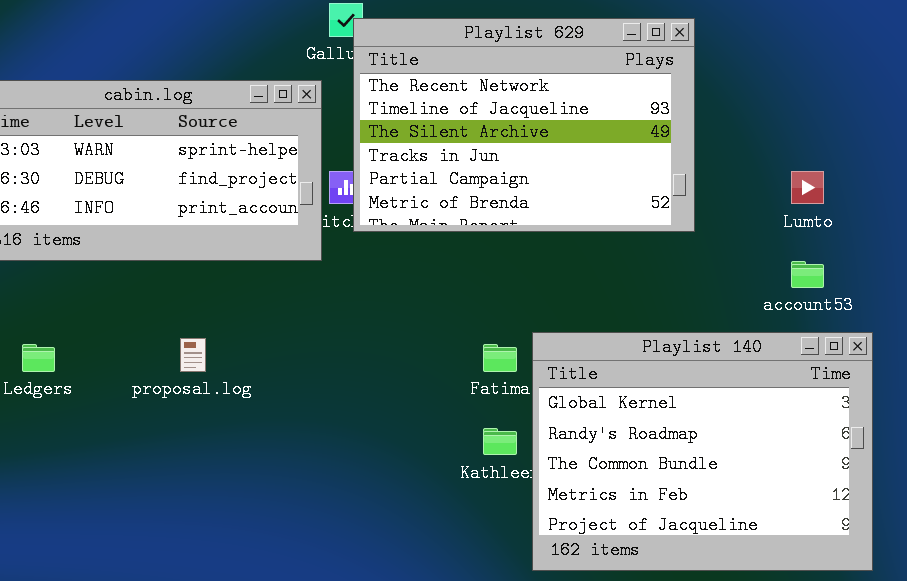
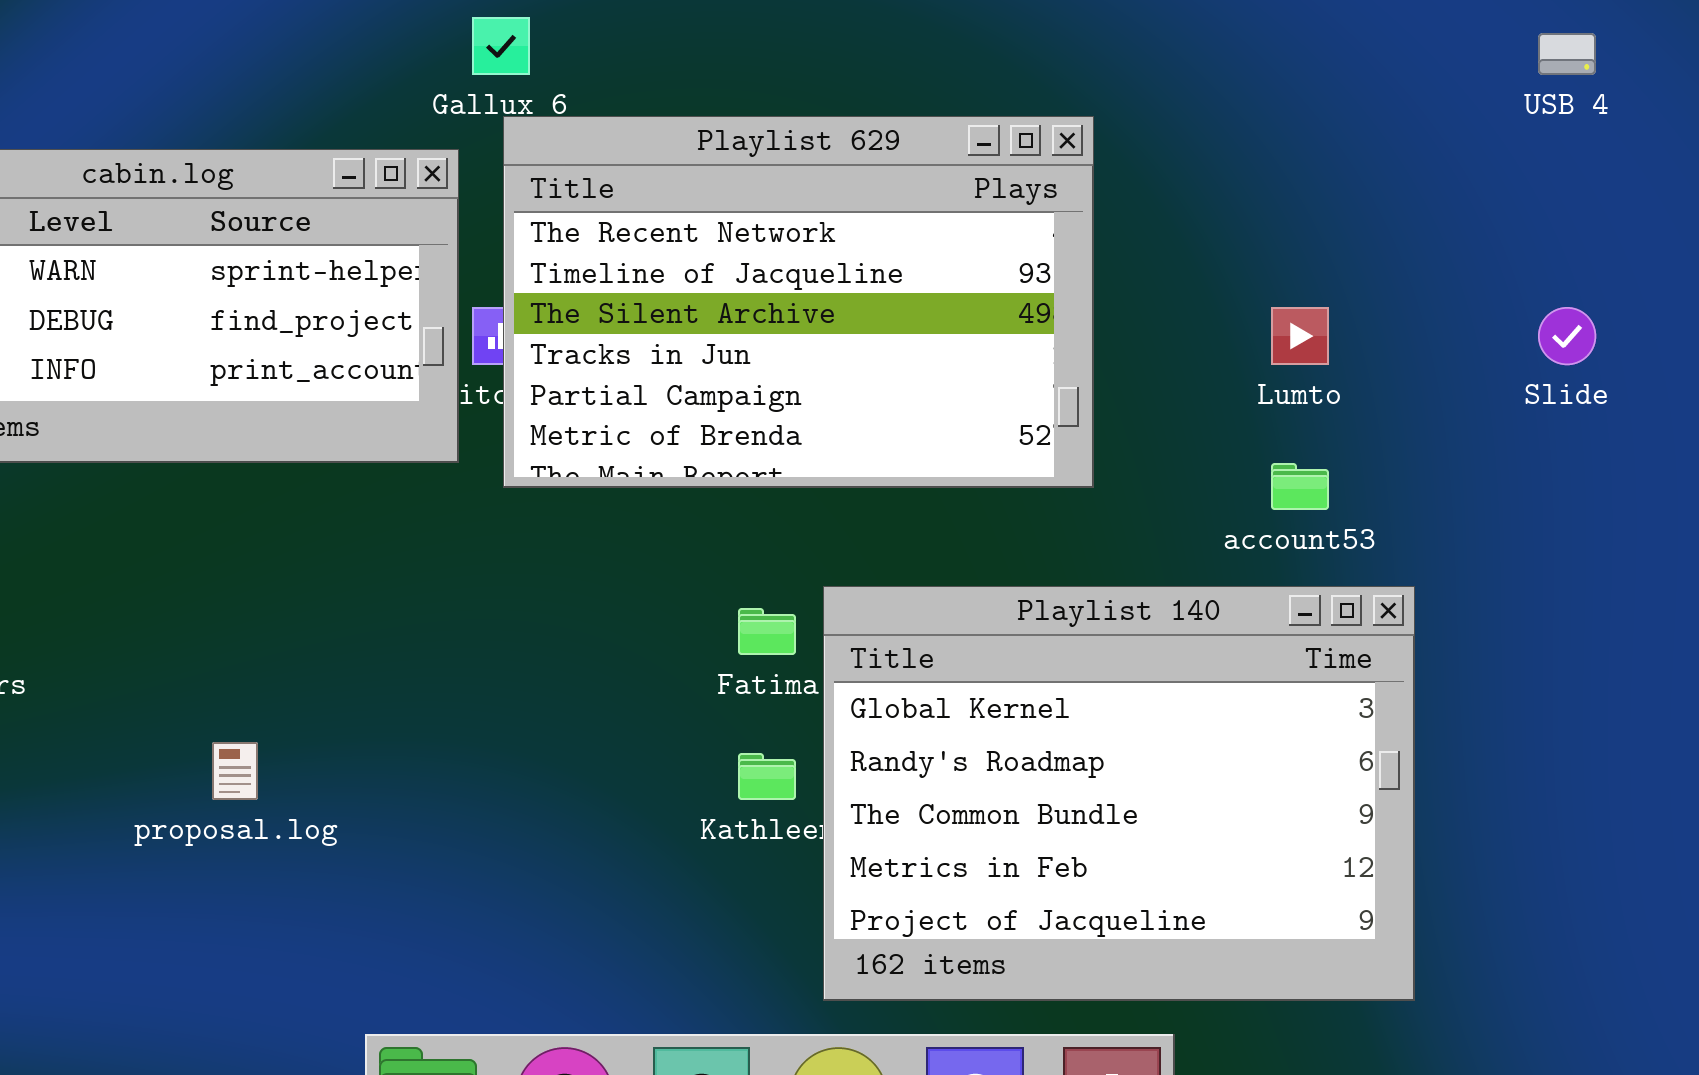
Playlist 629: [353,18,695,232] -> [503,116,1094,488], moved
proposal.log: [180,338,206,372] -> [212,742,258,800], moved

